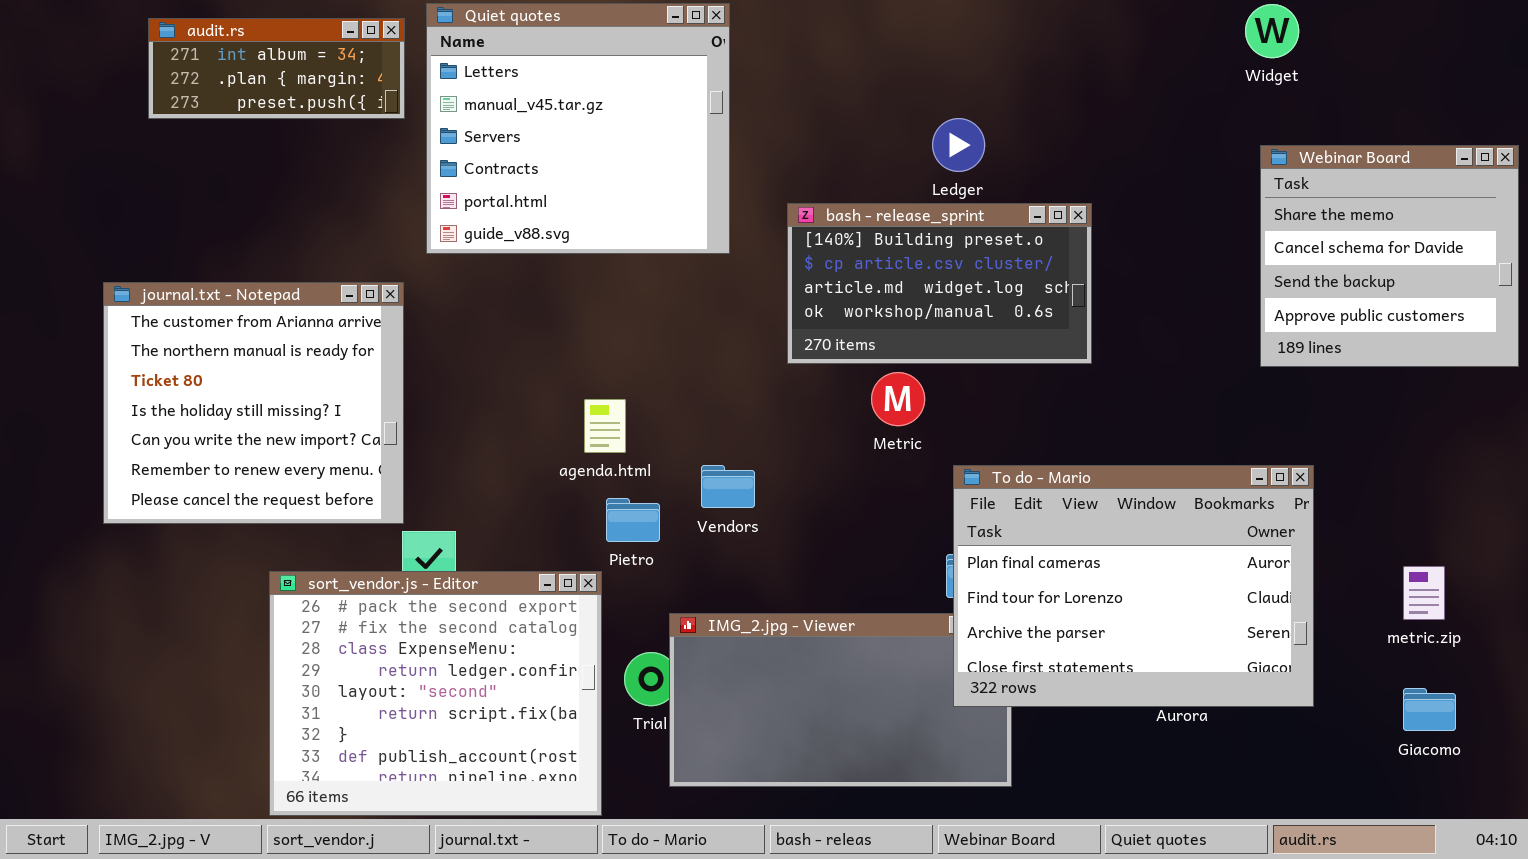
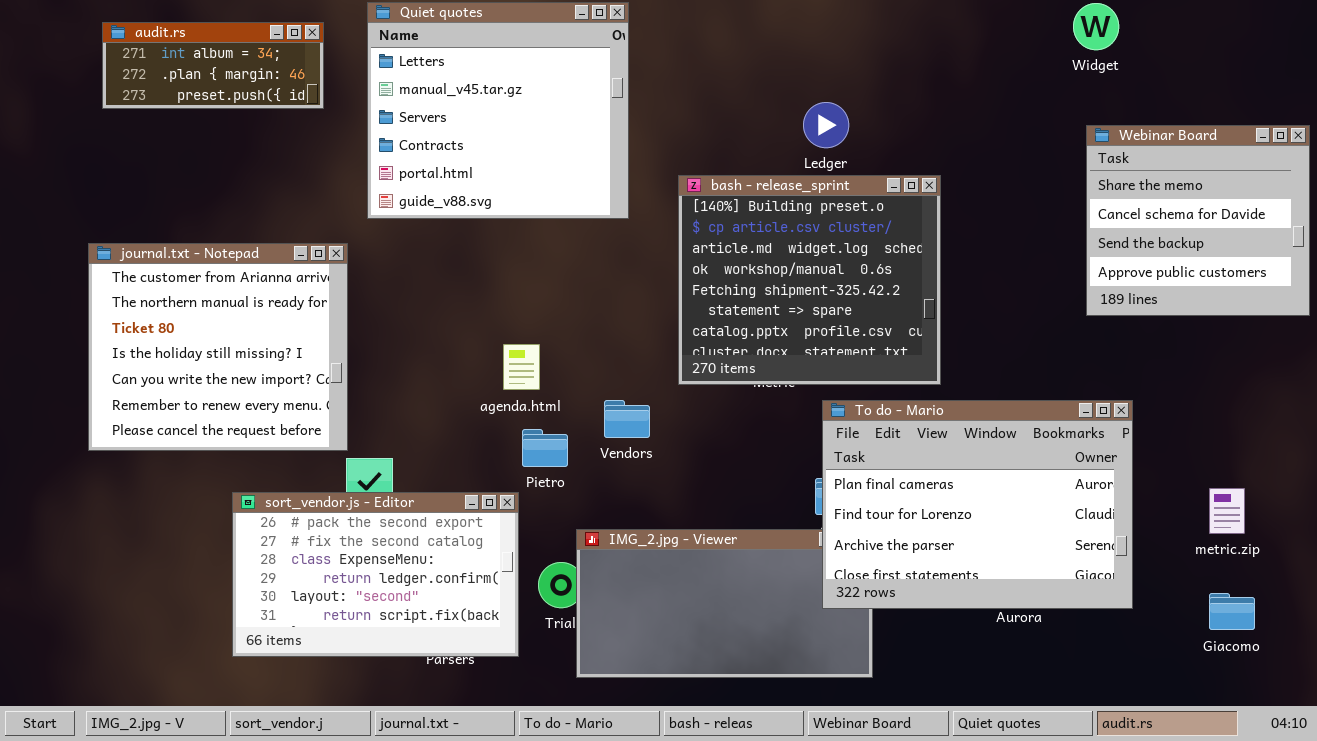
audit.rs: [148,18,405,119] -> [102,22,324,109], moved
bash - release_sprint: [787,203,1092,364] -> [678,175,941,385], resized
sort_vendor.js - Editor: [269,571,602,816] -> [232,492,519,657], resized

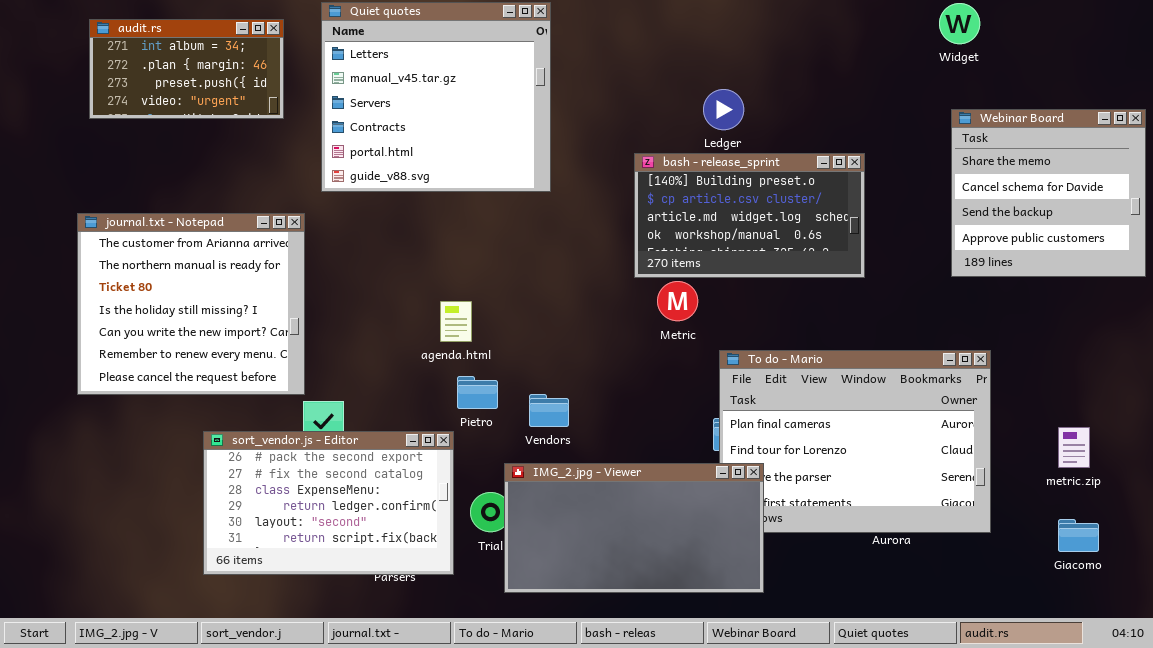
audit.rs: [102,22,324,109] -> [89,19,284,119], resized
bash - release_sprint: [678,175,941,385] -> [634,153,865,278], moved, resized
Vendors: [604,400,650,438] -> [529,394,569,427], moved
IMG_2.jpg - Viewer: [576,529,873,678] -> [504,463,764,593], raised

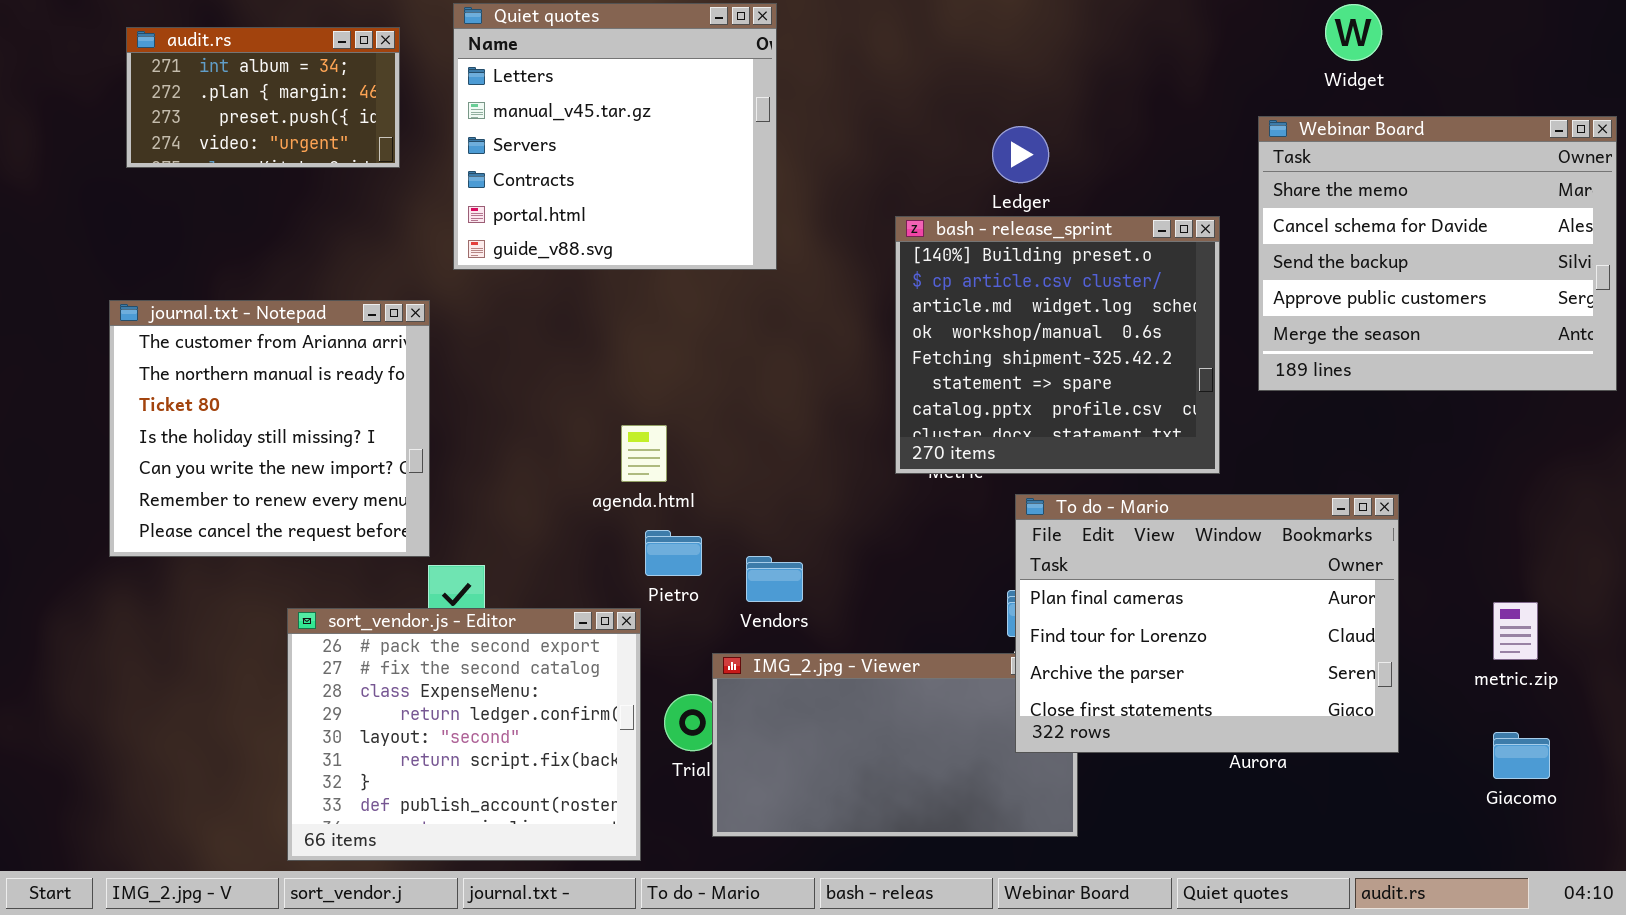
Webinar Board: [951,109,1146,277] -> [1258,116,1617,391], resized
bash - release_sprint: [634,153,865,278] -> [895,216,1220,474], resized
To do - Mario: [719,350,991,533] -> [1015,494,1399,753], raised
sort_vendor.js - Editor: [203,431,454,575] -> [287,608,641,861], resized

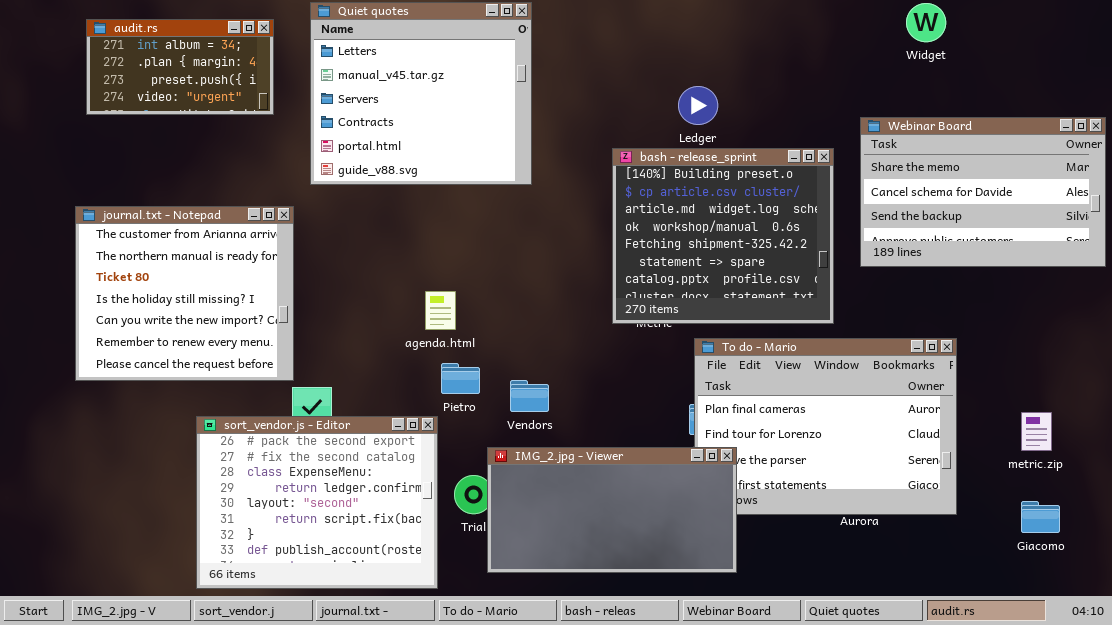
Webinar Board: [1258,116,1617,391] -> [860,117,1106,267], resized
IMG_2.jpg - Viewer: [712,653,1078,837] -> [487,447,737,573], raised

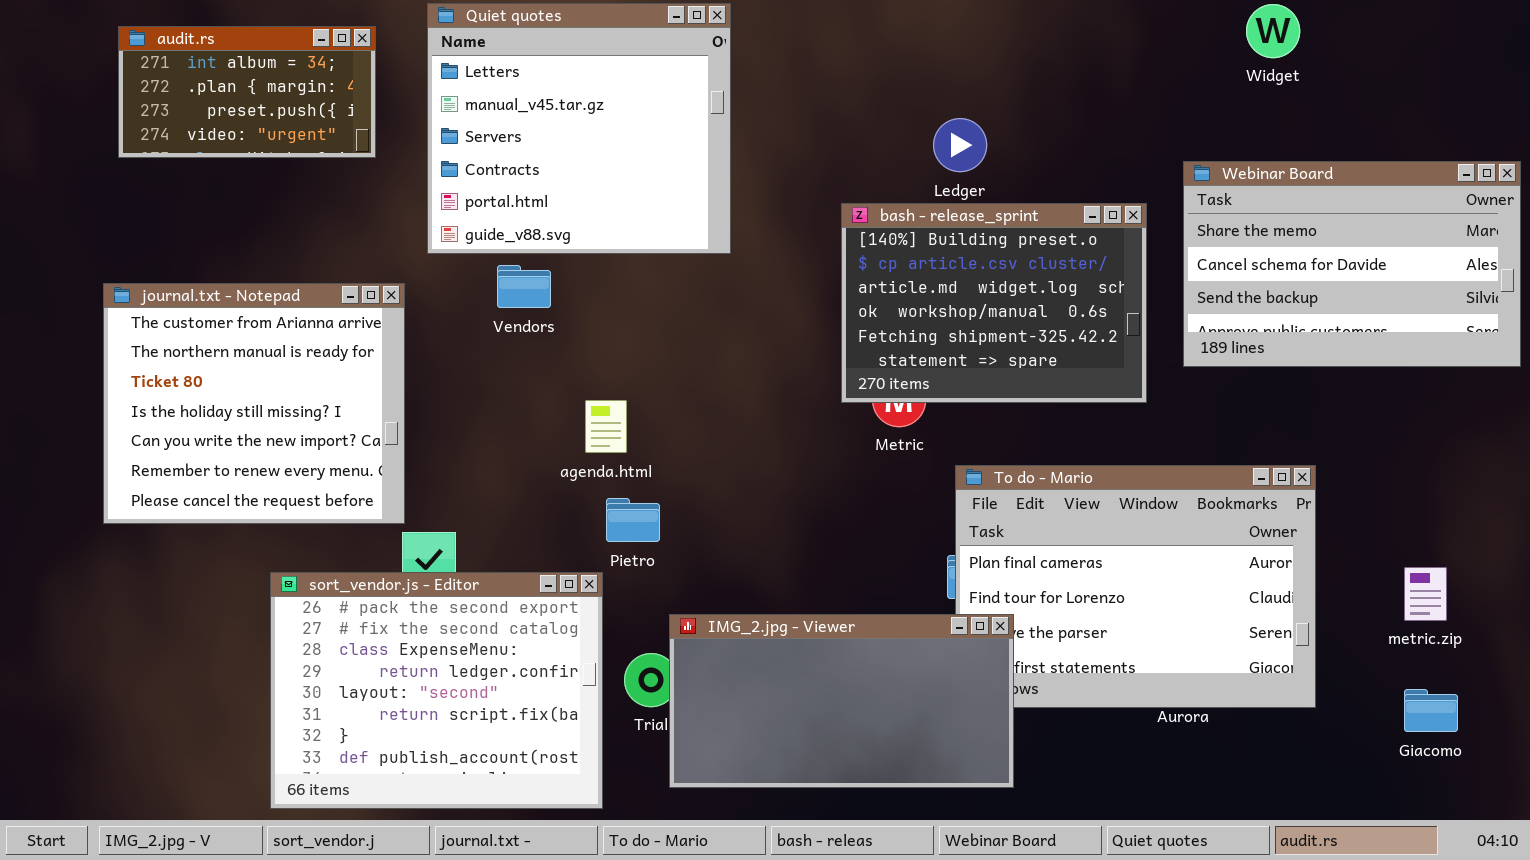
bash - release_sprint: [612,148,834,324] -> [841,203,1147,403], resized
Vendors: [510,380,549,412] -> [497,265,551,308], moved

